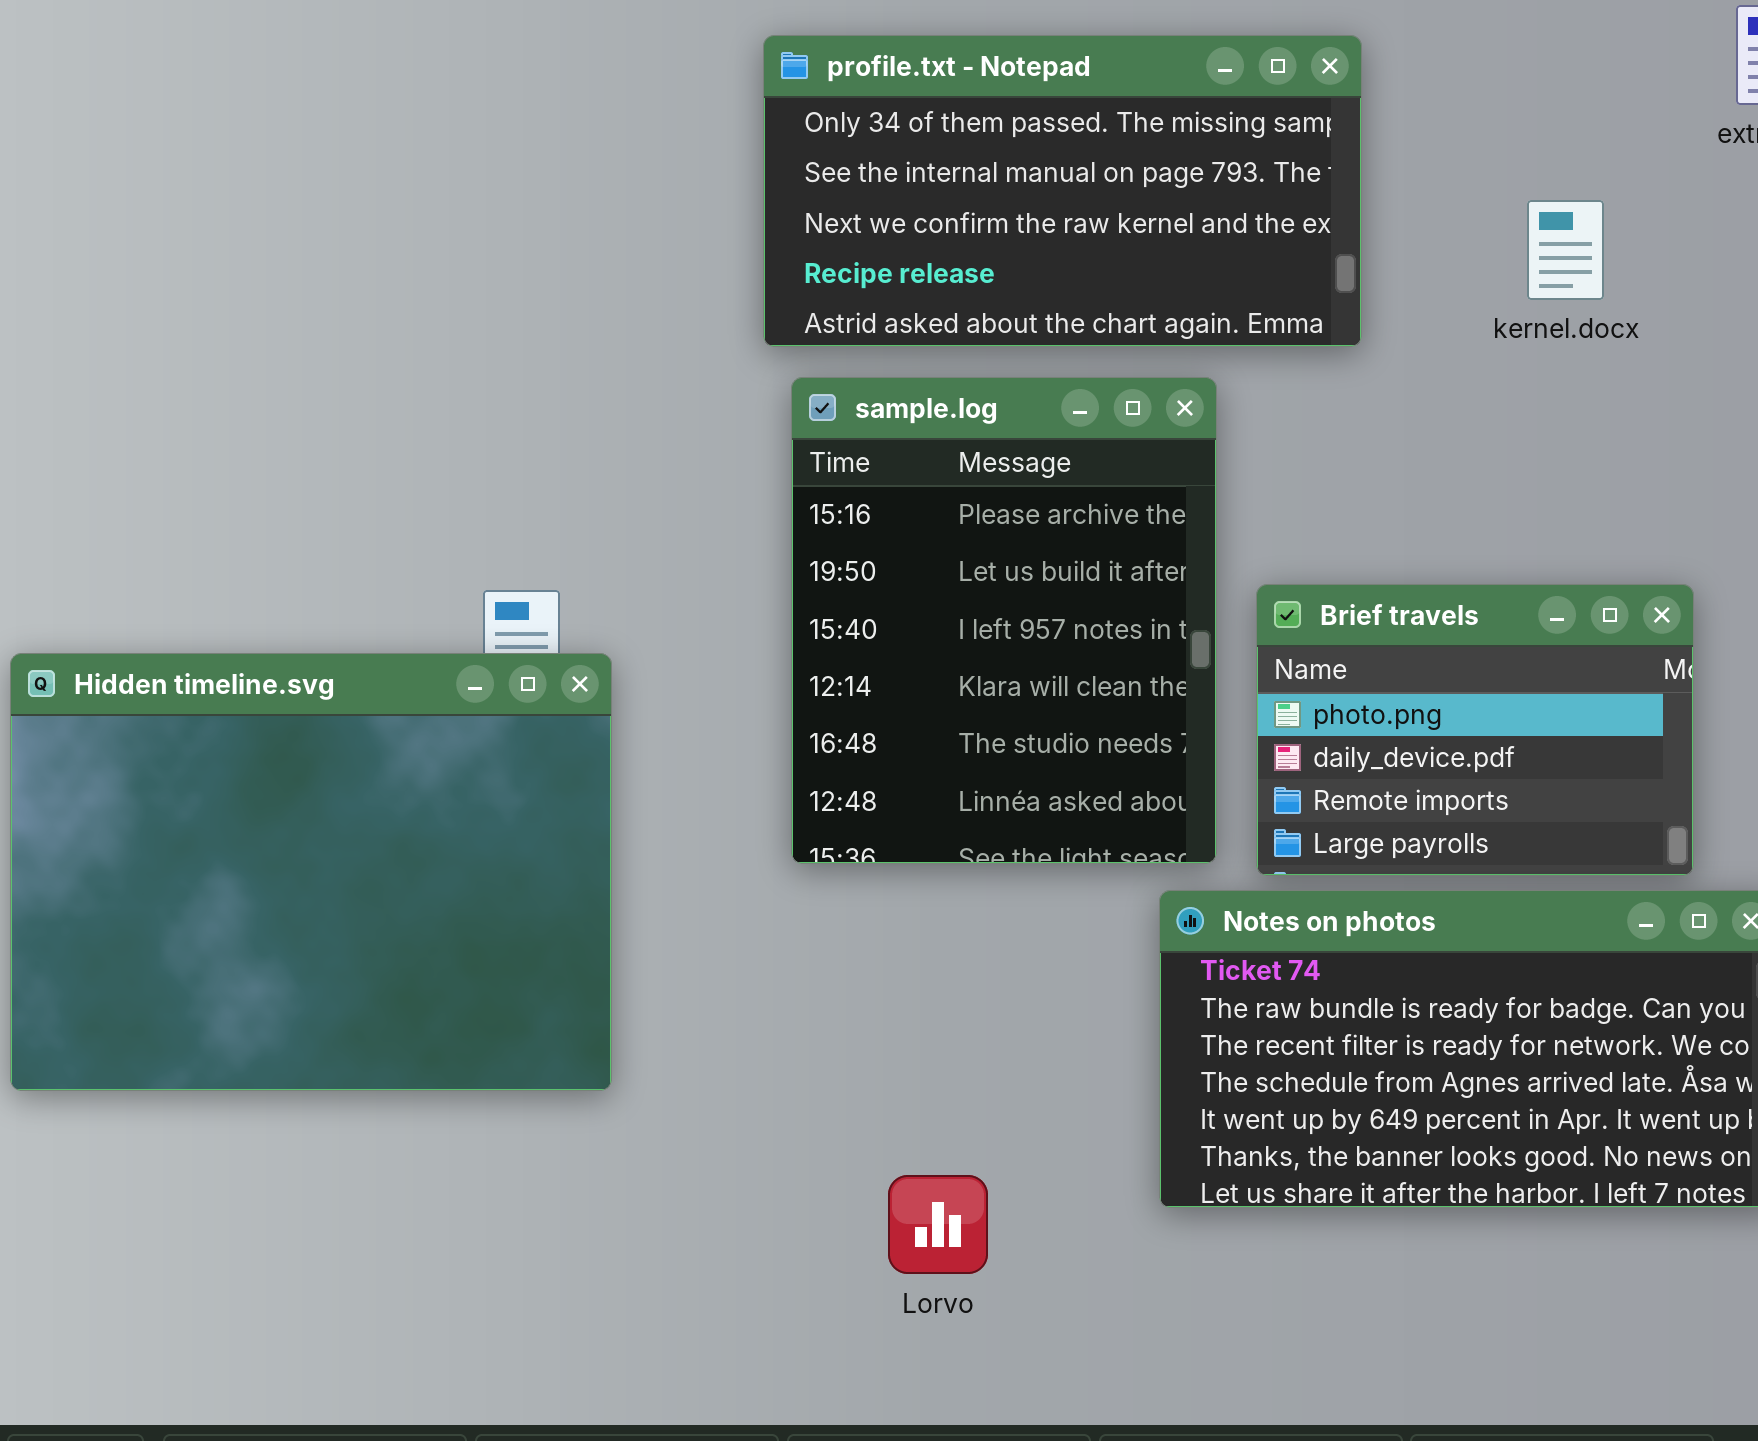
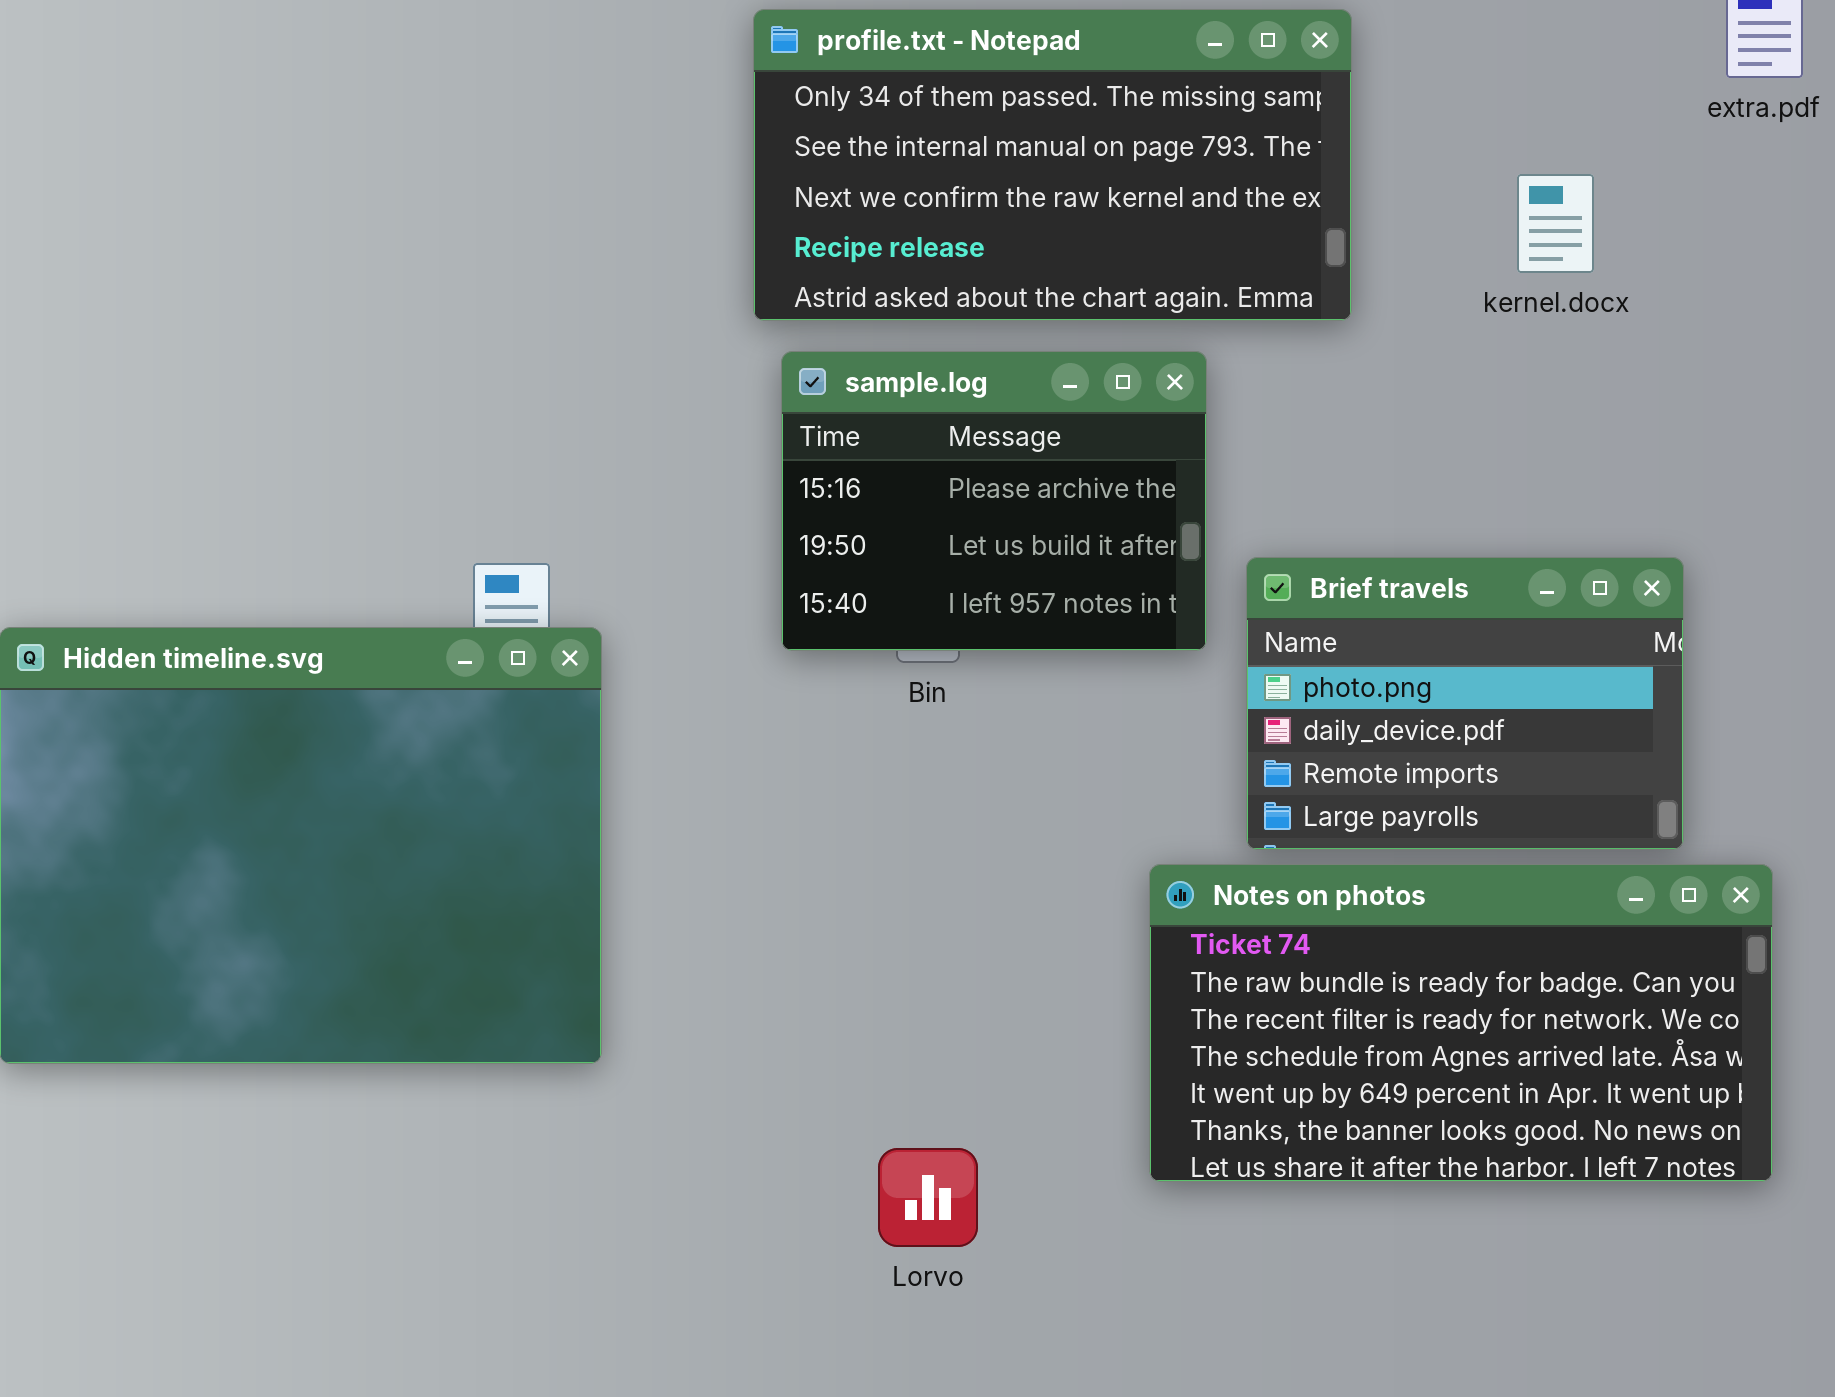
sample.log: [791,377,1217,864] -> [781,351,1207,651], resized

